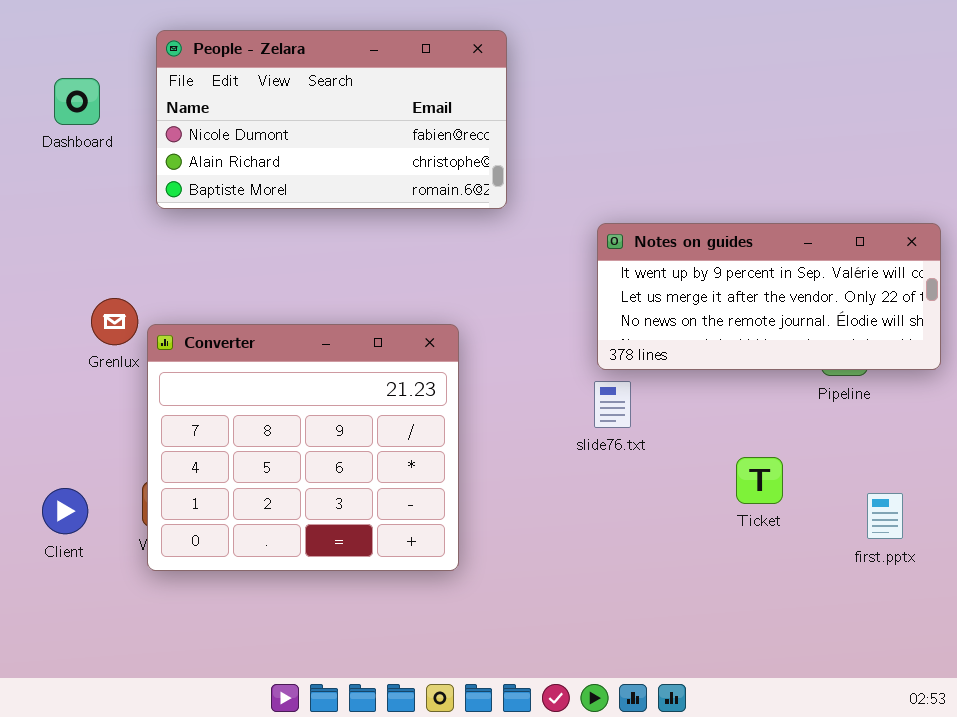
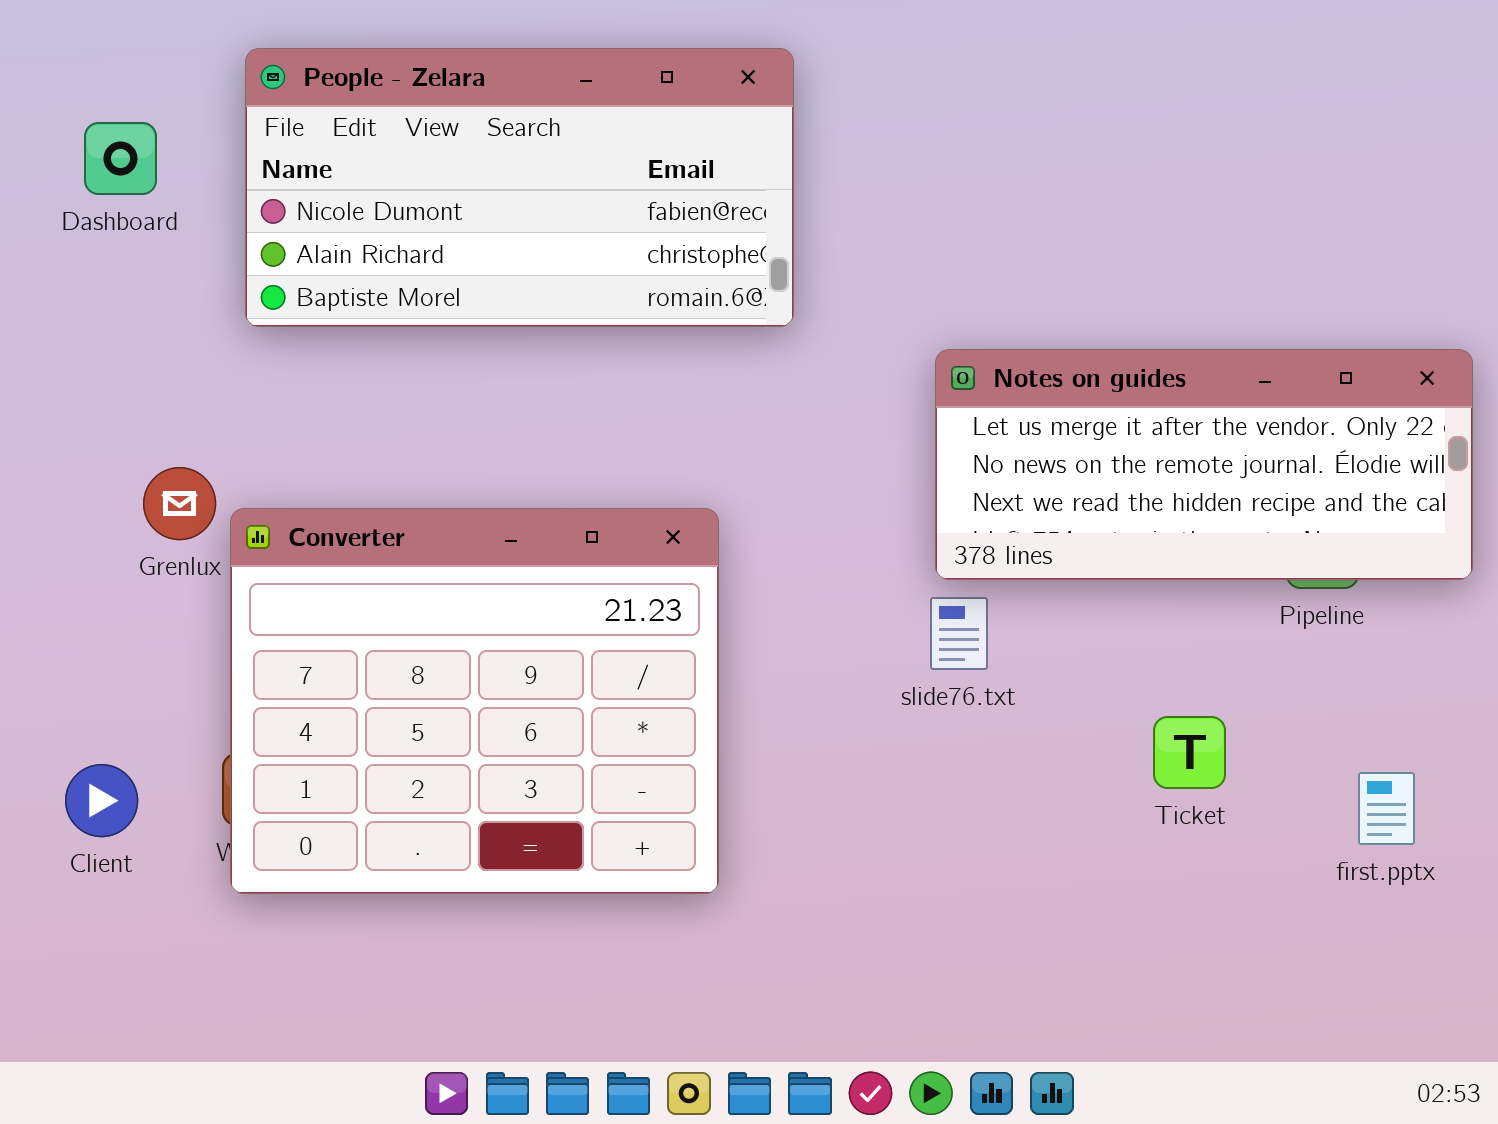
Notes on guides: [597,223,941,370] -> [935,349,1473,580], scrolled down 1 row

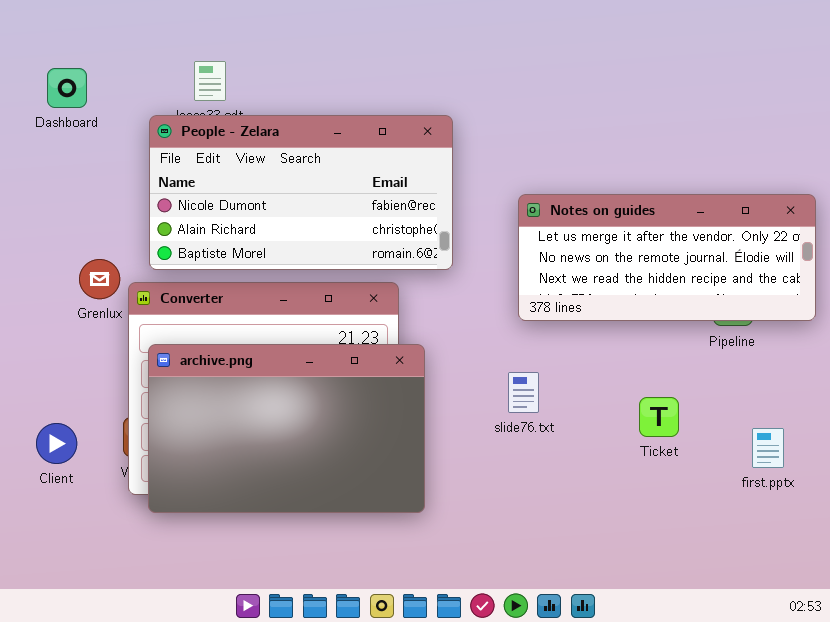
People - Zelara: [245,48,794,327] -> [149,115,453,270], moved
slide76.txt: [930,597,988,670] -> [508,372,539,413], moved
archive.png: none -> [148,344,425,513], opened

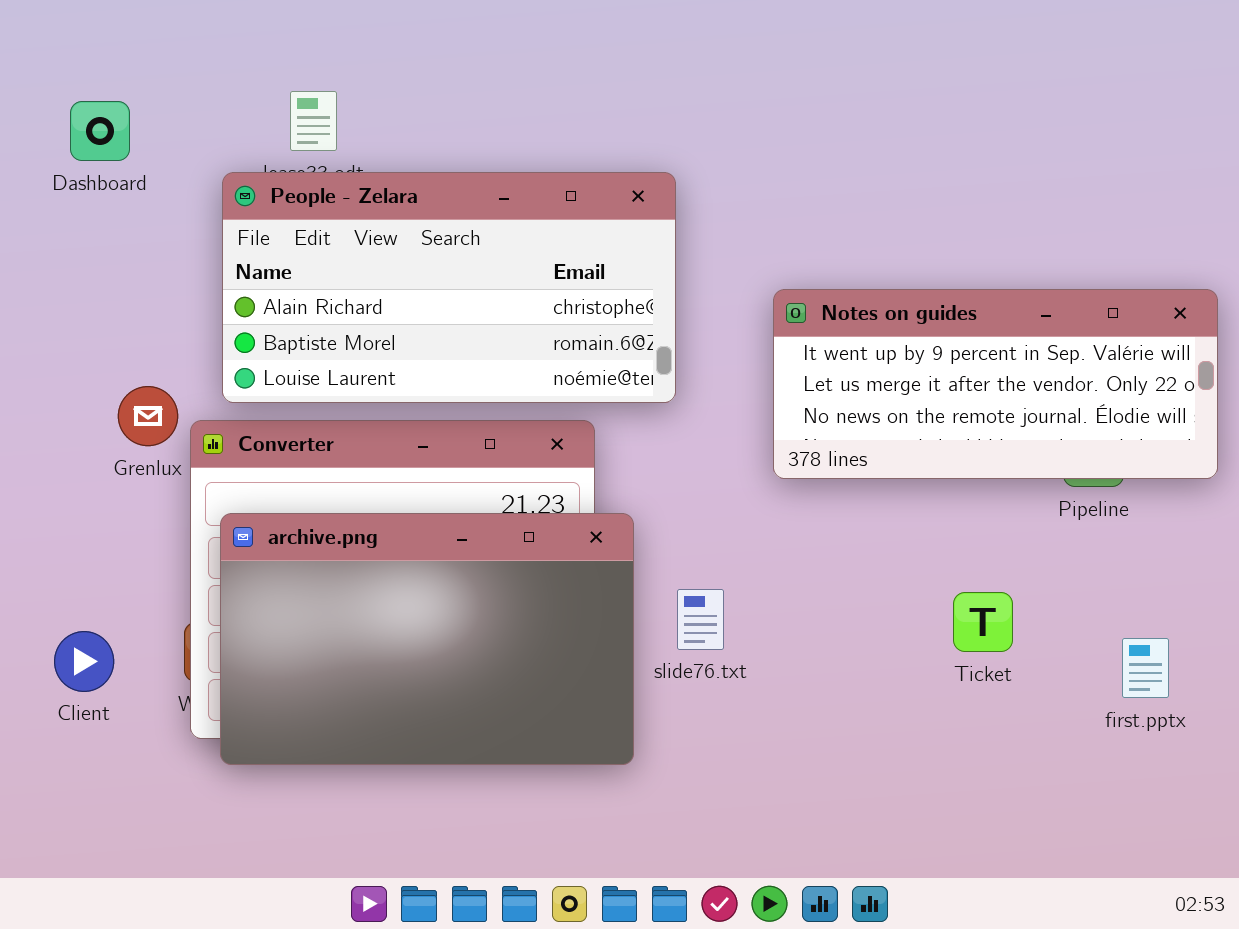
People - Zelara: [149,115,453,270] -> [222,172,676,403], scrolled down 1 row
Notes on guides: [518,194,816,321] -> [773,289,1218,479], scrolled up 1 row
slide76.txt: [508,372,539,413] -> [677,589,724,650], moved

